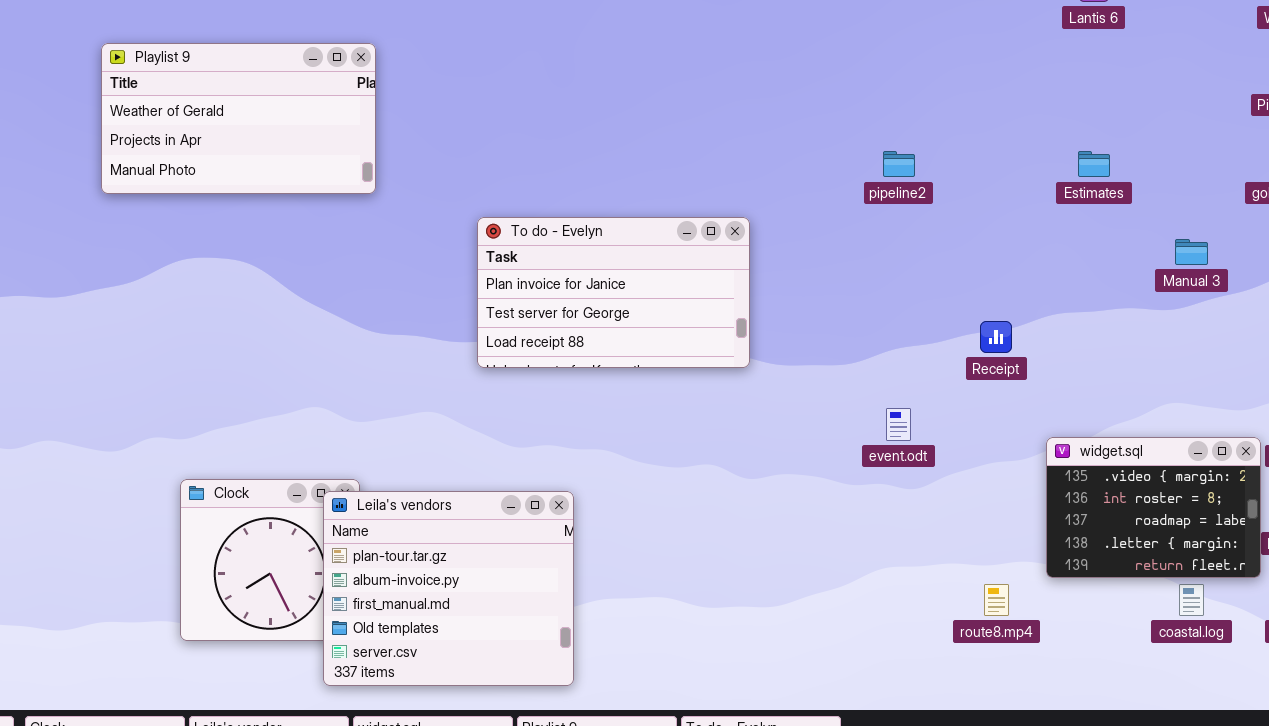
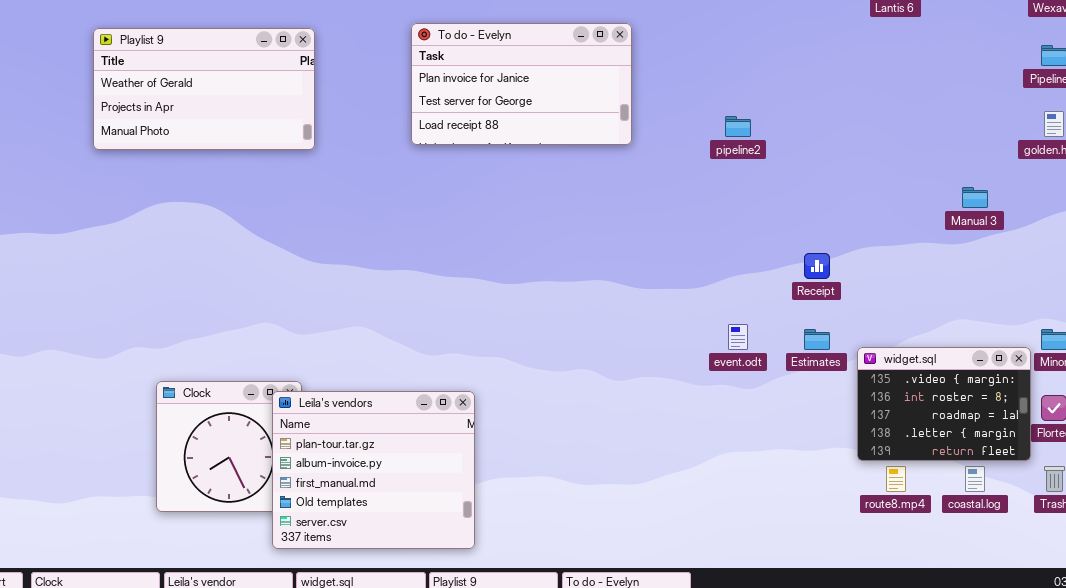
Estimates: [1078,151,1110,177] -> [804,329,830,350], moved
To do - Evelyn: [477,217,750,368] -> [411,23,632,145], moved
route8.mp4: [984,584,1009,616] -> [886,466,906,492], moved

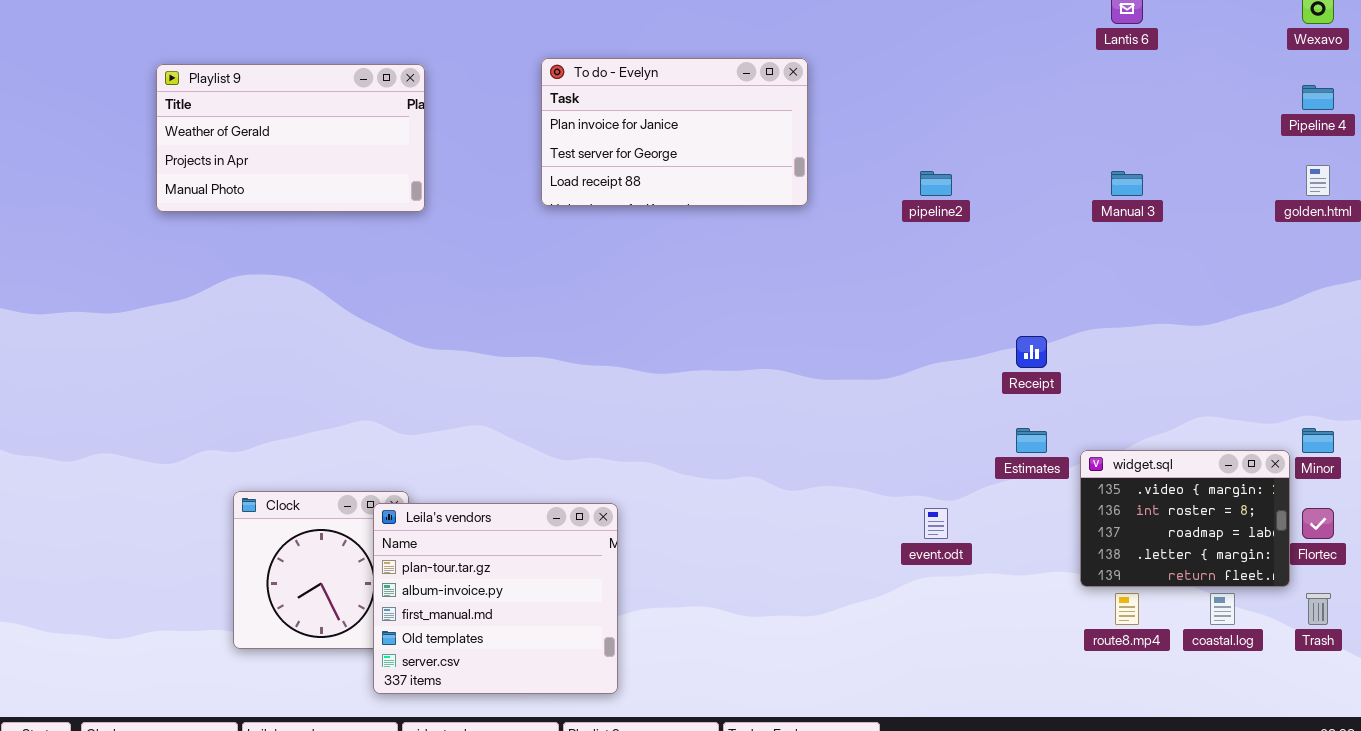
Manual 3: [962,187,988,208] -> [1111,171,1143,196], moved
event.odt: [728,324,748,350] -> [924,508,948,539], moved

